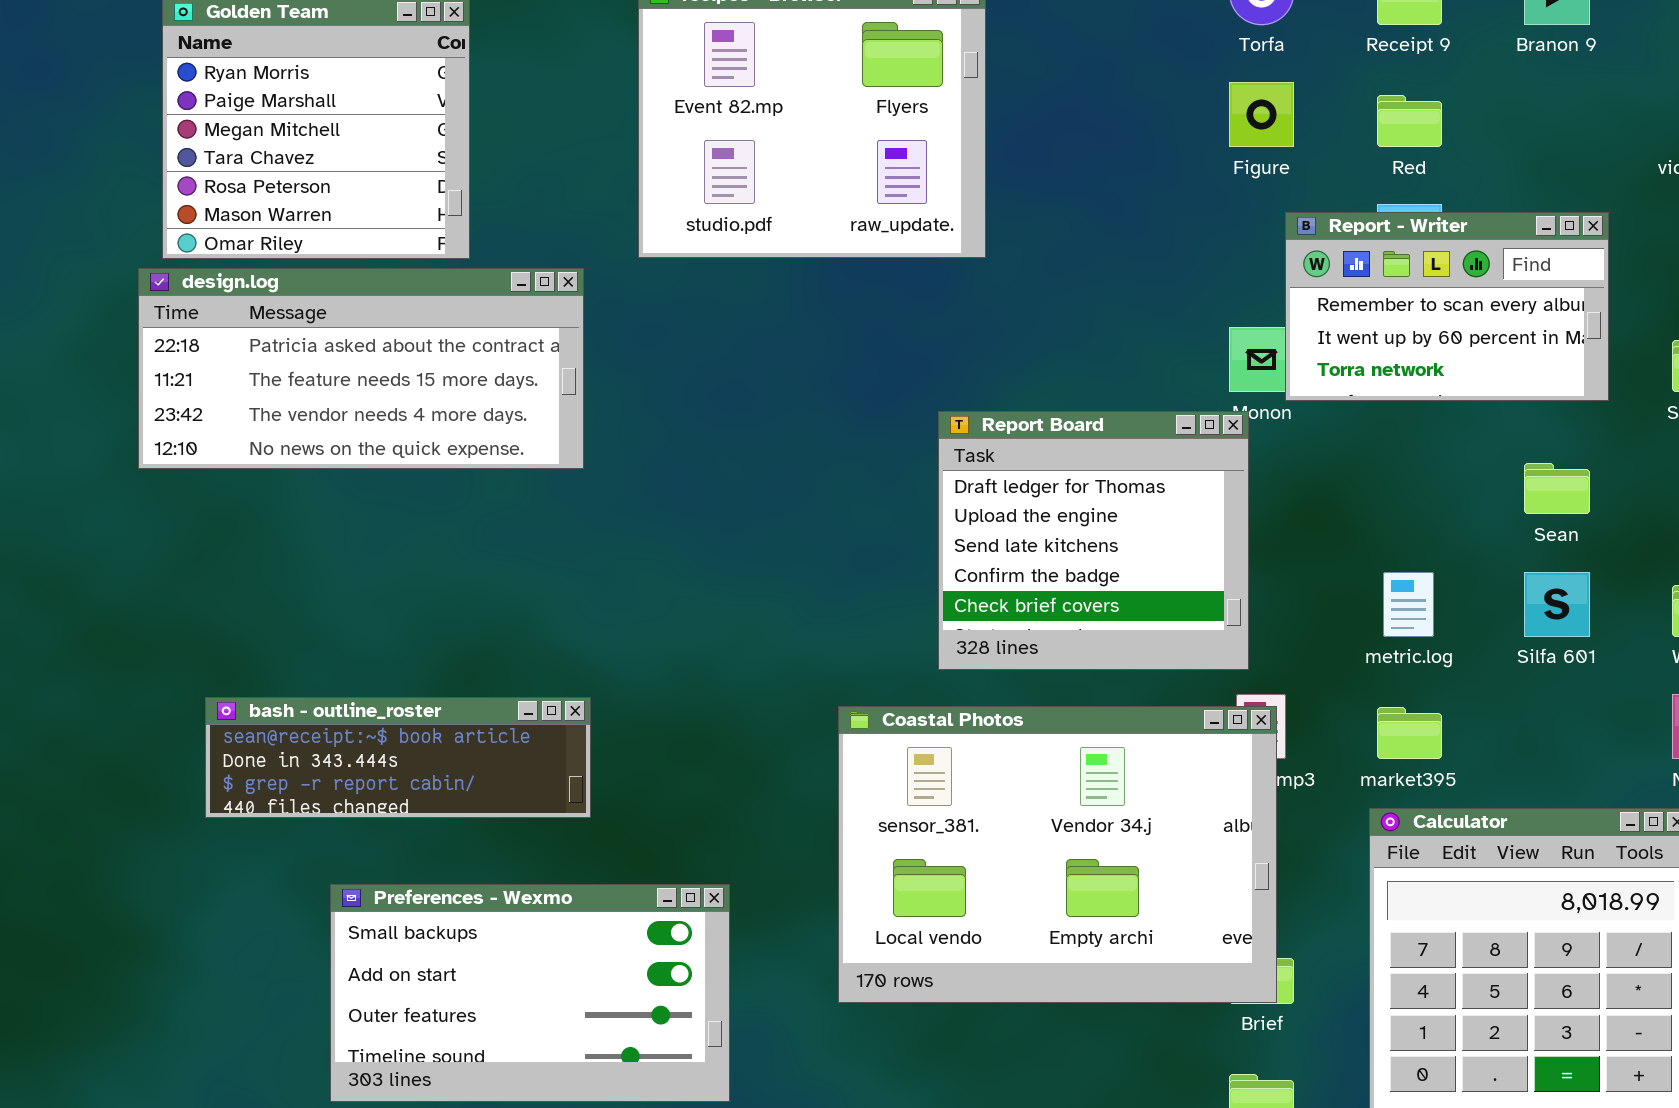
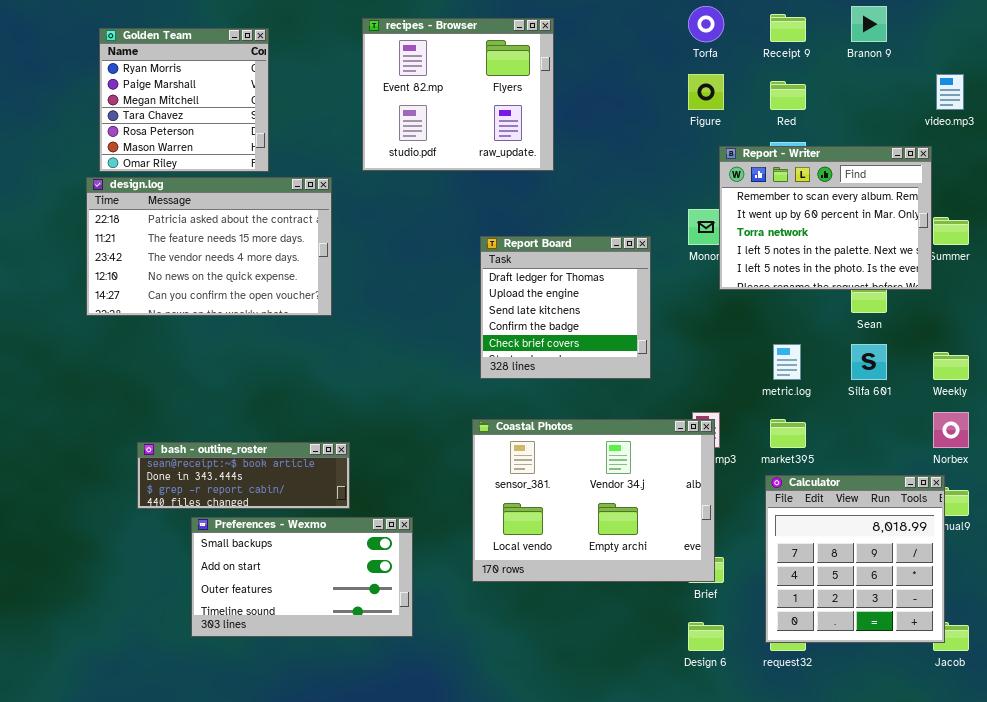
Report - Writer: [1285,212,1609,401] -> [719,146,932,290], resized
design.log: [138,268,584,469] -> [86,177,332,316], resized
Report Board: [938,411,1249,670] -> [480,236,651,379], moved
bash - outline_roster: [205,697,591,818] -> [137,442,350,509], moved

